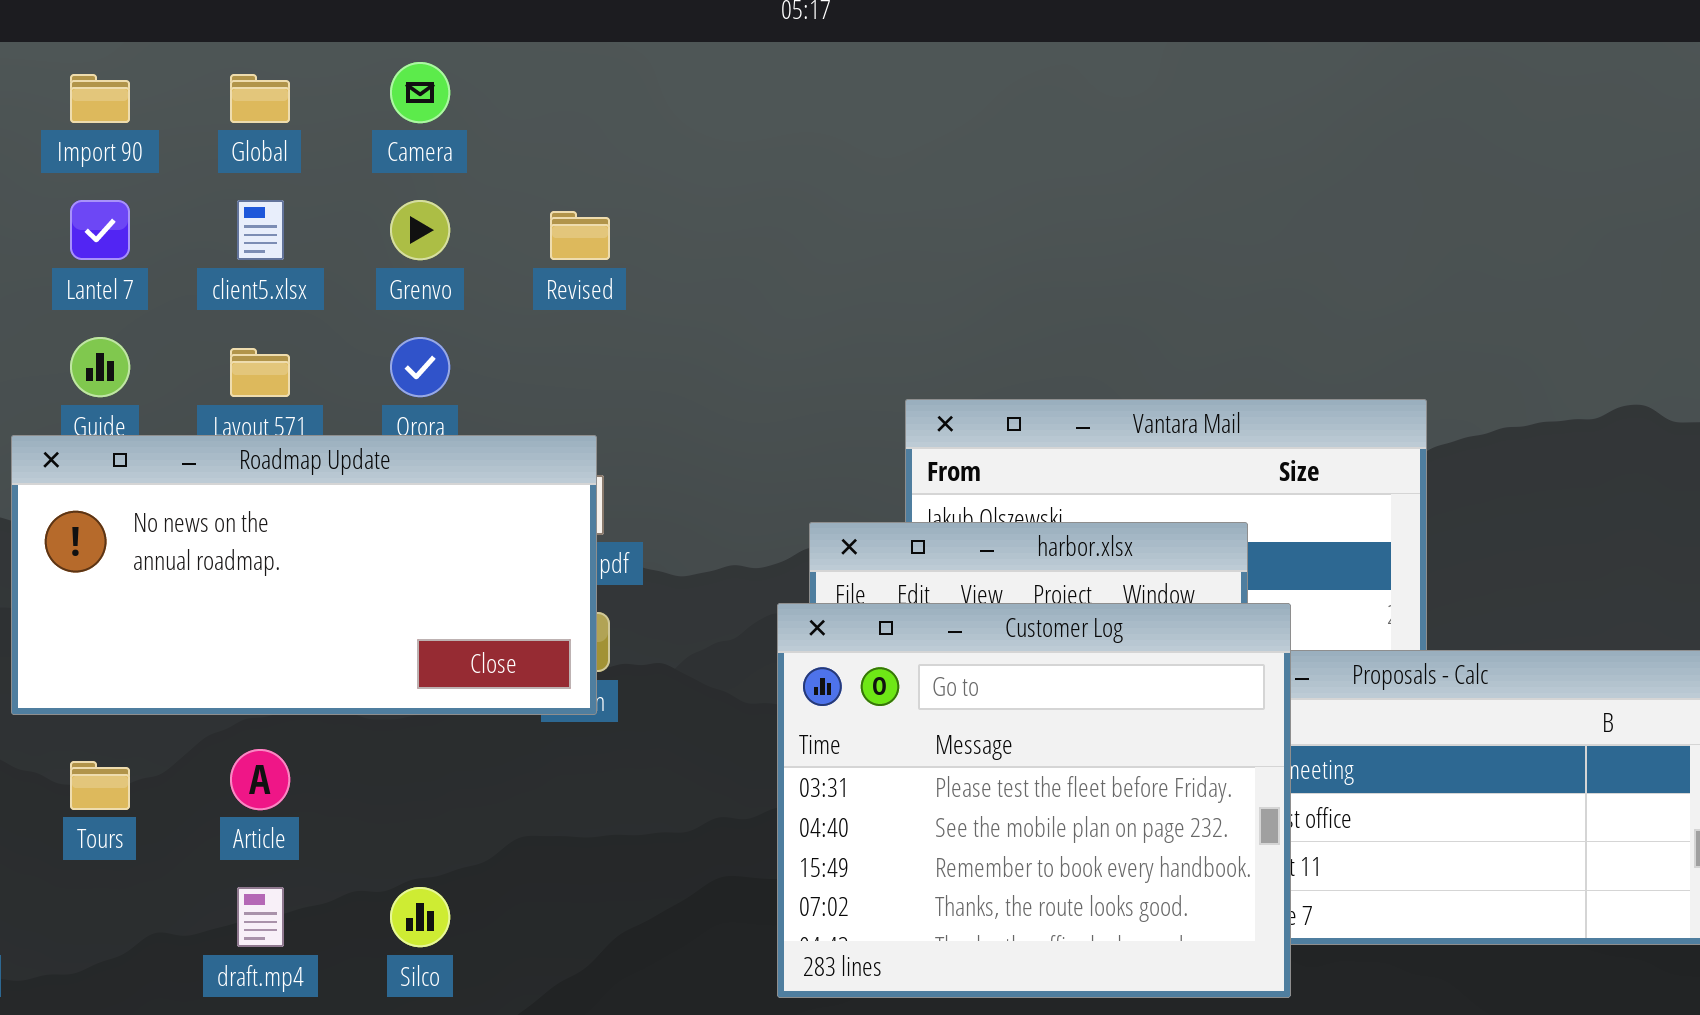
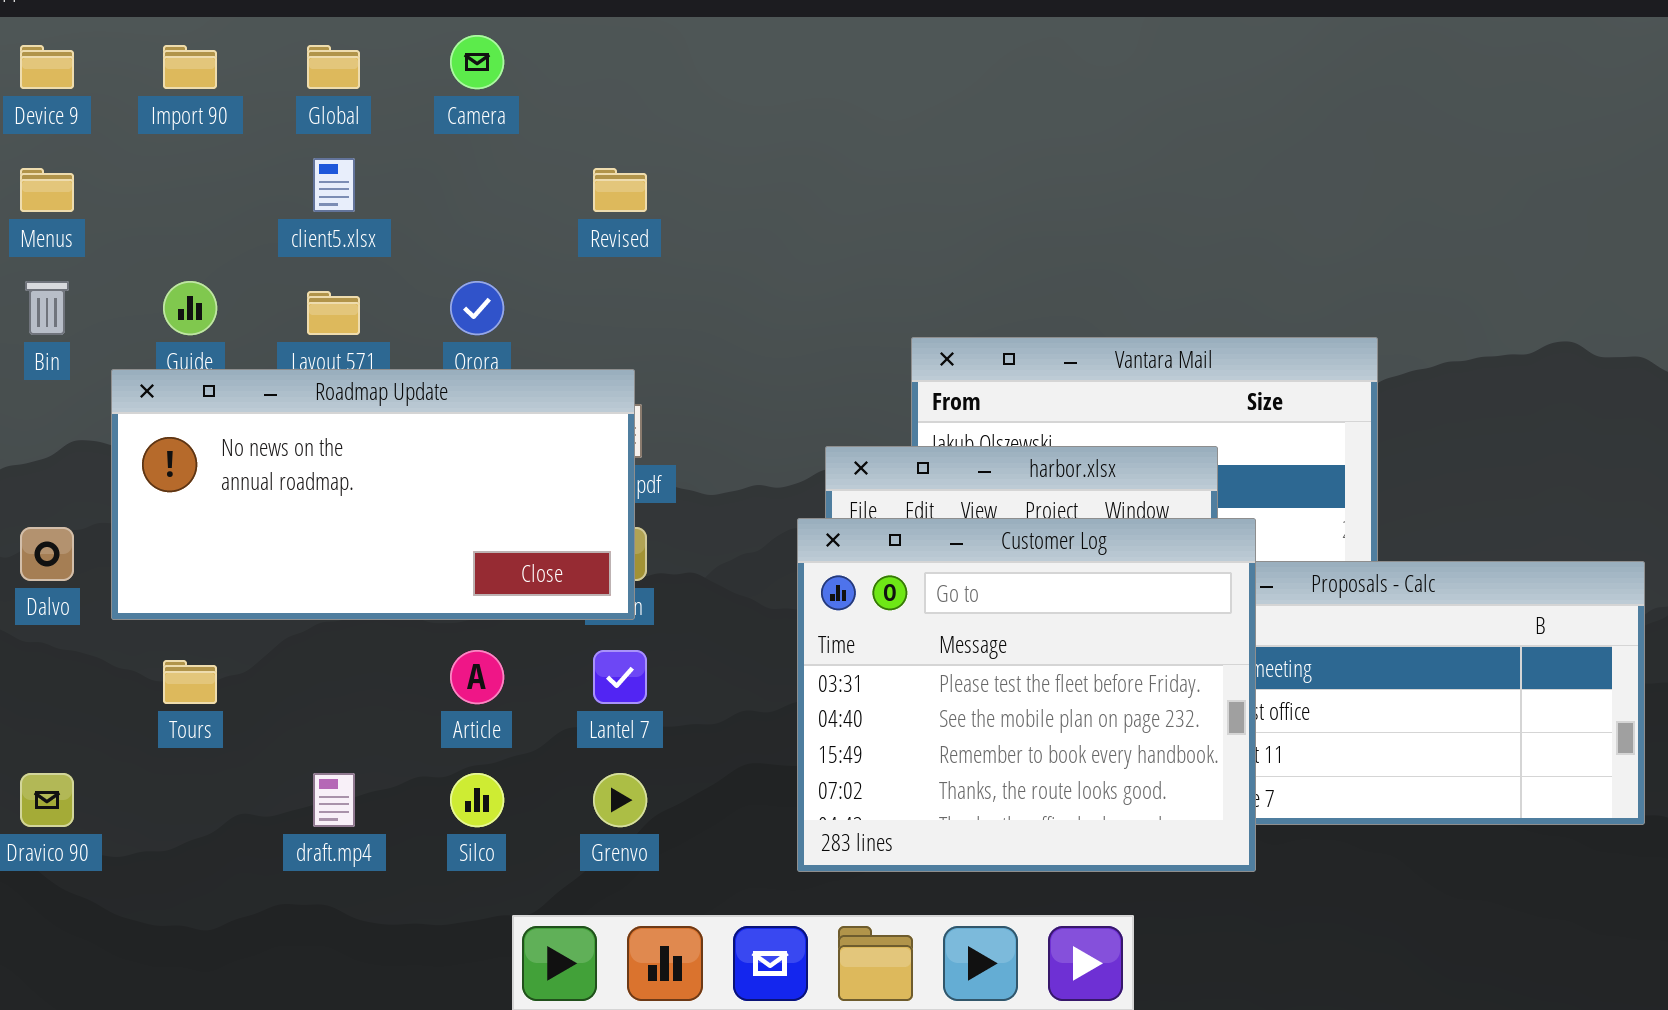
Lantel 7: [70,200,130,260] -> [593,650,647,704], moved
Grenvo: [390,200,450,260] -> [593,773,647,827], moved
Article: [230,749,290,810] -> [450,650,504,704], moved

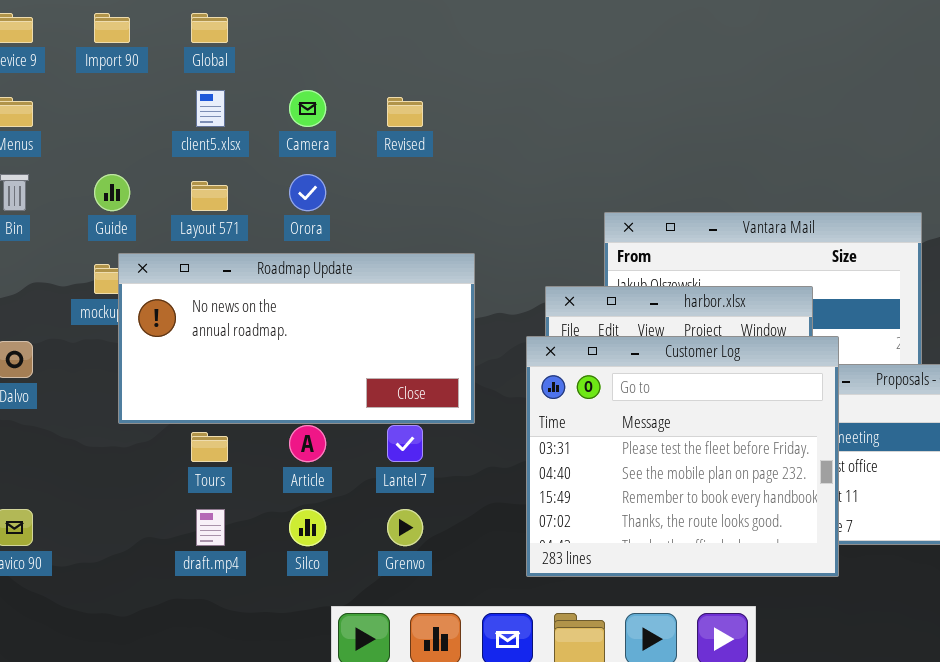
Camera: [450,35,504,89] -> [289,90,326,127], moved
Roadmap Update: [111,369,635,620] -> [118,253,475,424], moved
Tours: [163,660,217,704] -> [191,432,228,462], moved

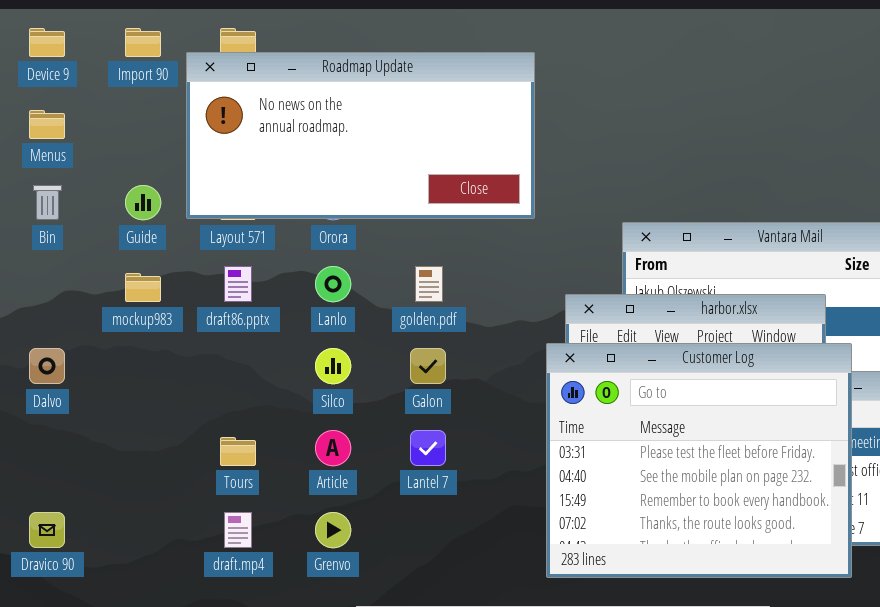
Roadmap Update: [118,253,475,424] -> [186,52,535,219], moved
Silco: [289,509,326,546] -> [315,348,351,384], moved
Grenvo: [387,509,423,546] -> [315,512,351,548], moved

